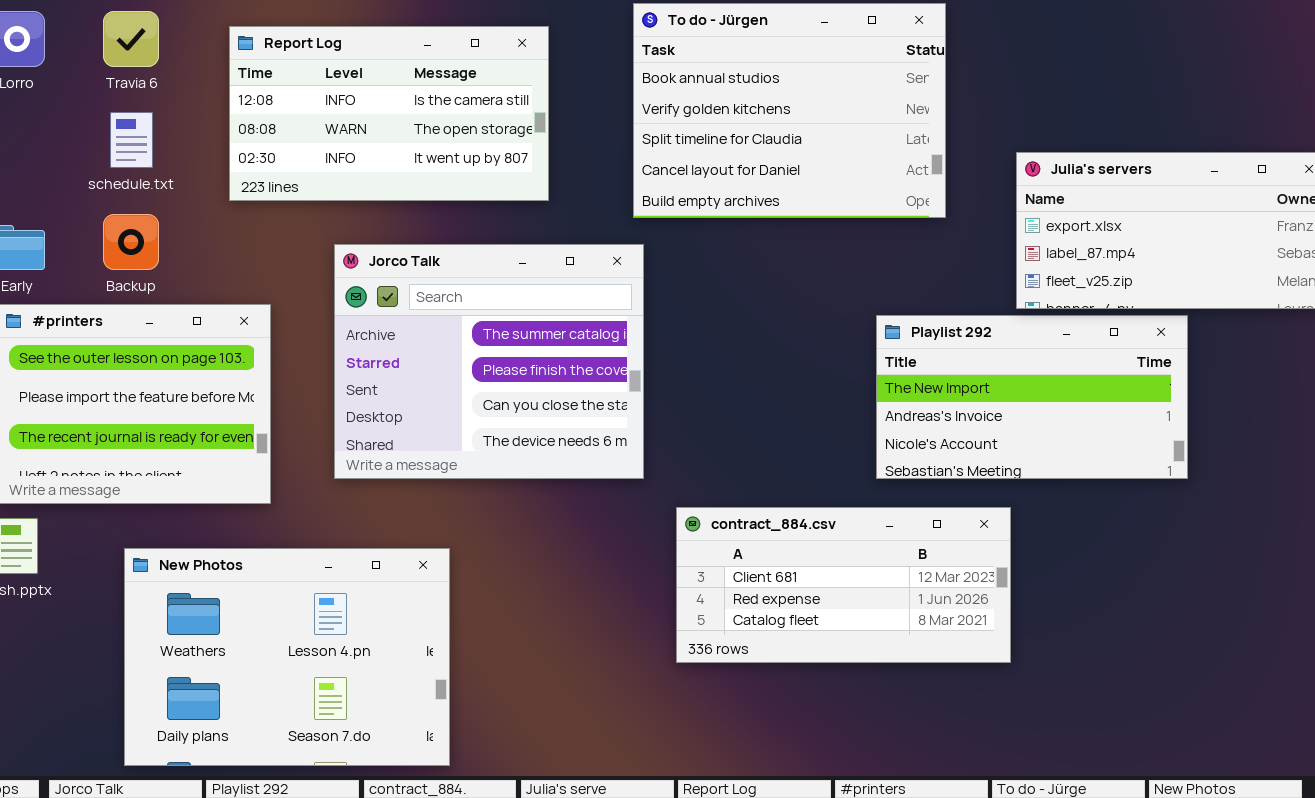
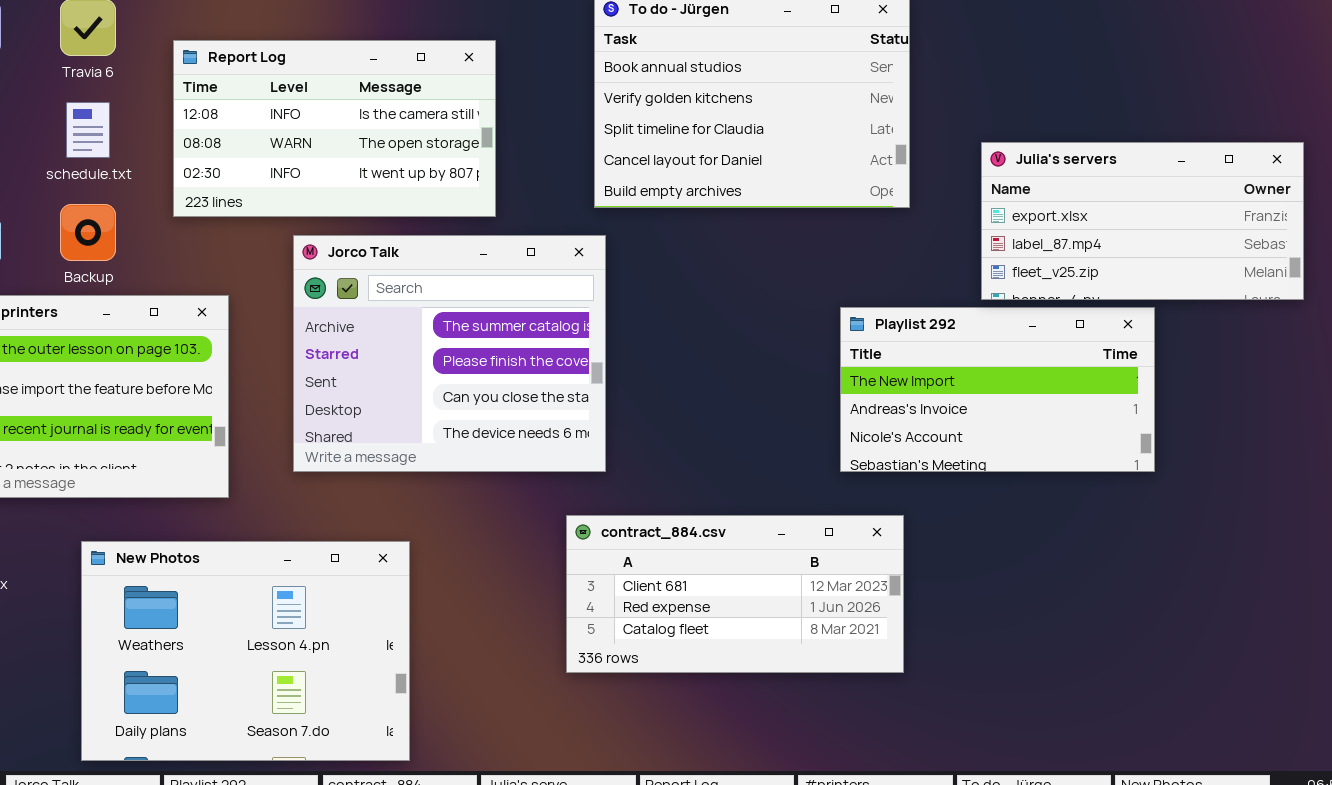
Report Log: [229,26,549,201] -> [173,40,496,217], moved
contract_884.csv: [676,507,1011,663] -> [566,515,904,673], moved

